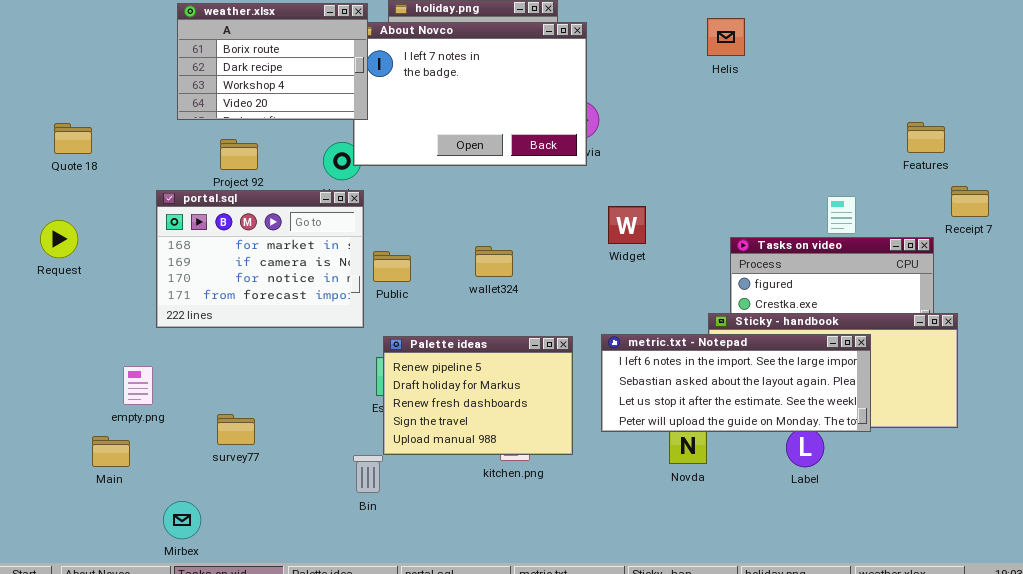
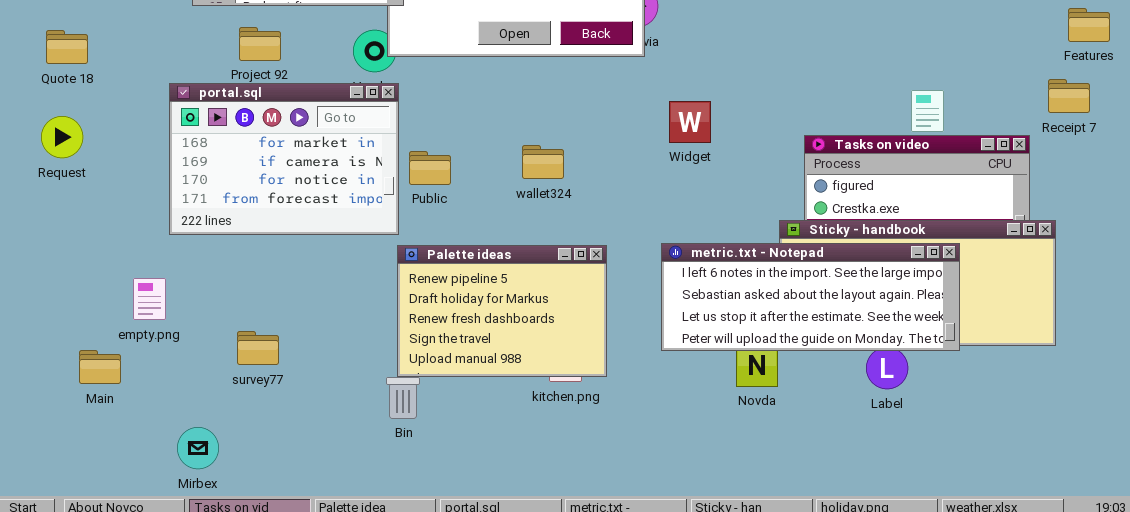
Features: [907,122,945,153] -> [1068,8,1110,42], moved
Quote 18: [54,123,92,154] -> [46,30,88,64], moved
Palette ideas: [383,336,573,455] -> [397,245,607,377], moved
Main: [92,436,130,467] -> [79,350,121,384], moved

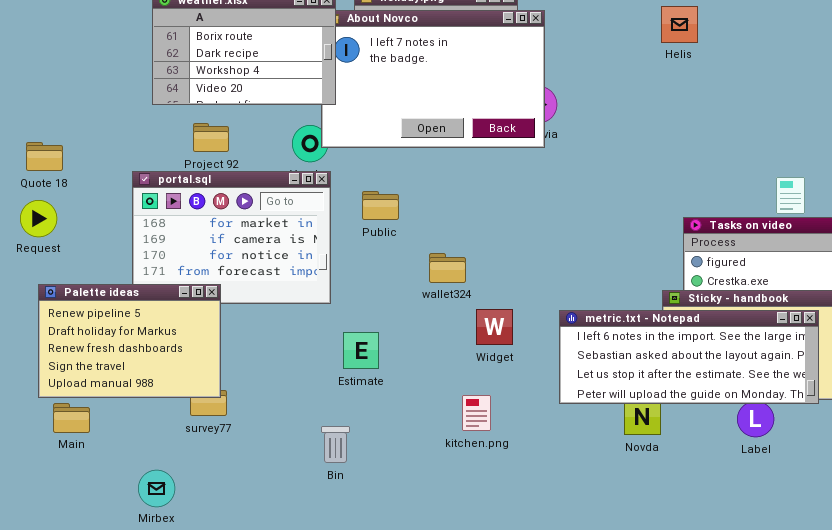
Quote 18: [46,30,88,64] -> [26,142,63,171], moved
Widget: [669,101,711,143] -> [476,309,513,345], moved
wallet324: [522,145,564,179] -> [429,253,466,283], moved
Public: [409,151,451,185] -> [362,191,399,220], moved
Palette ideas: [397,245,607,377] -> [38,284,221,398], moved

